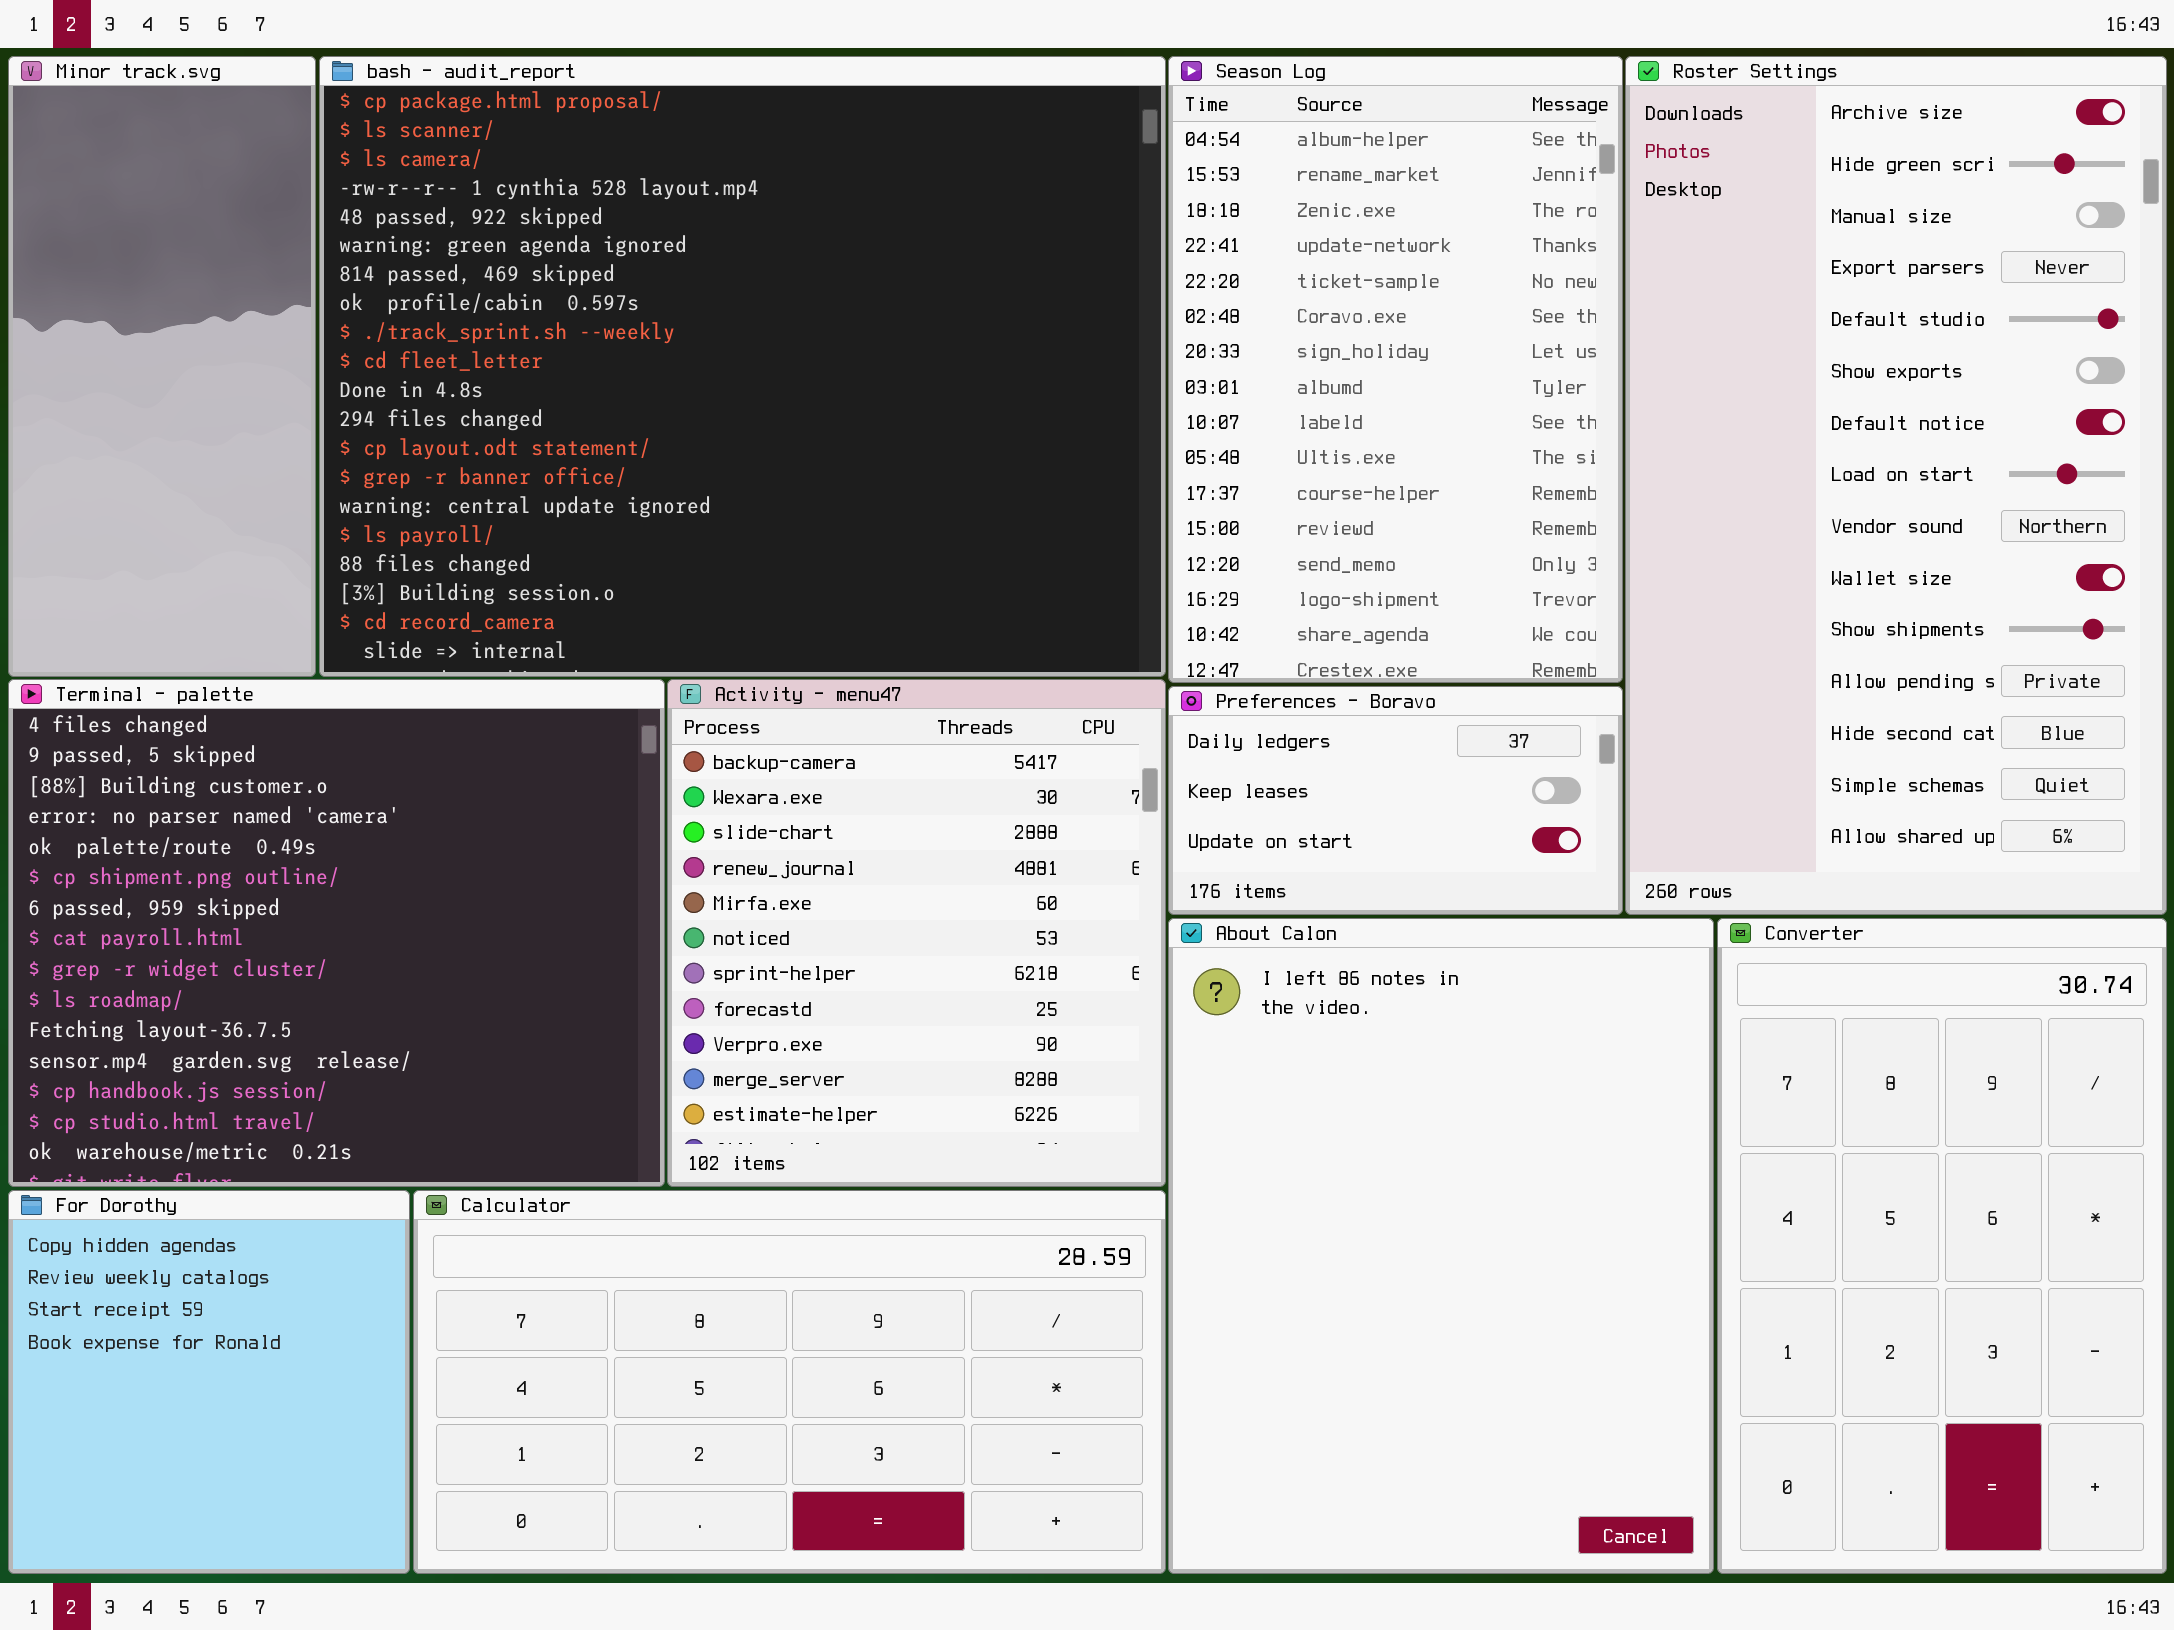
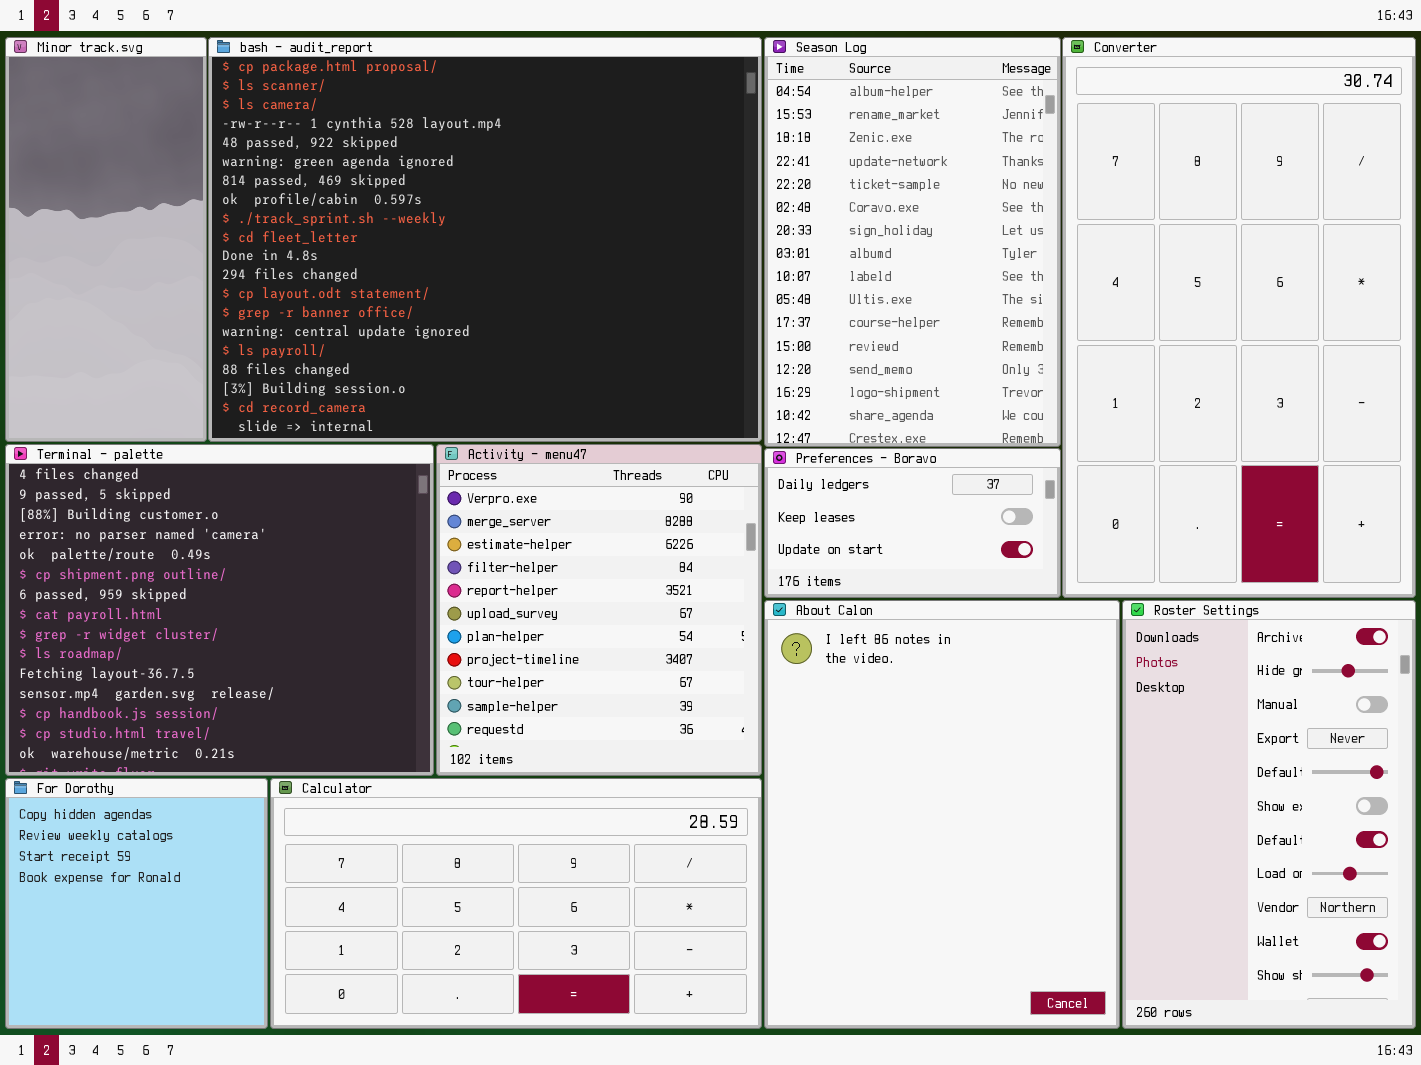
Roster Settings: [1625,56,2167,915] -> [1122,600,1416,1029], moved, resized
Activity - menu47: [667,679,1166,1187] -> [436,444,762,776], scrolled down 8 rows
Converter: [1717,918,2167,1574] -> [1062,37,1416,598], moved, resized

